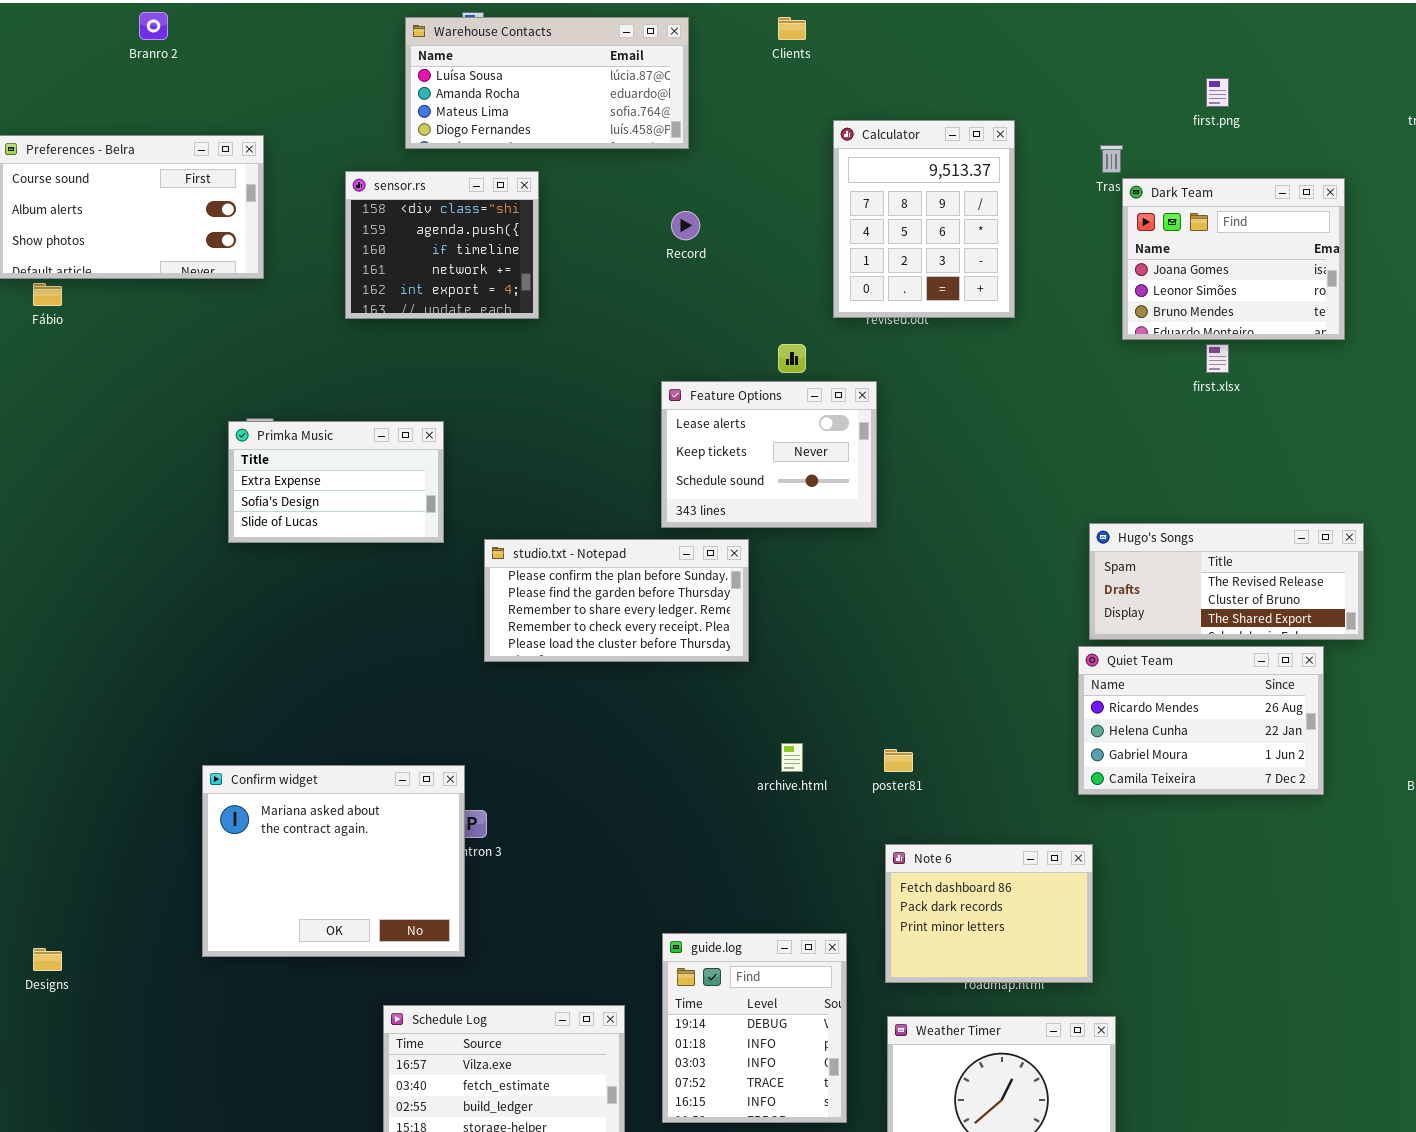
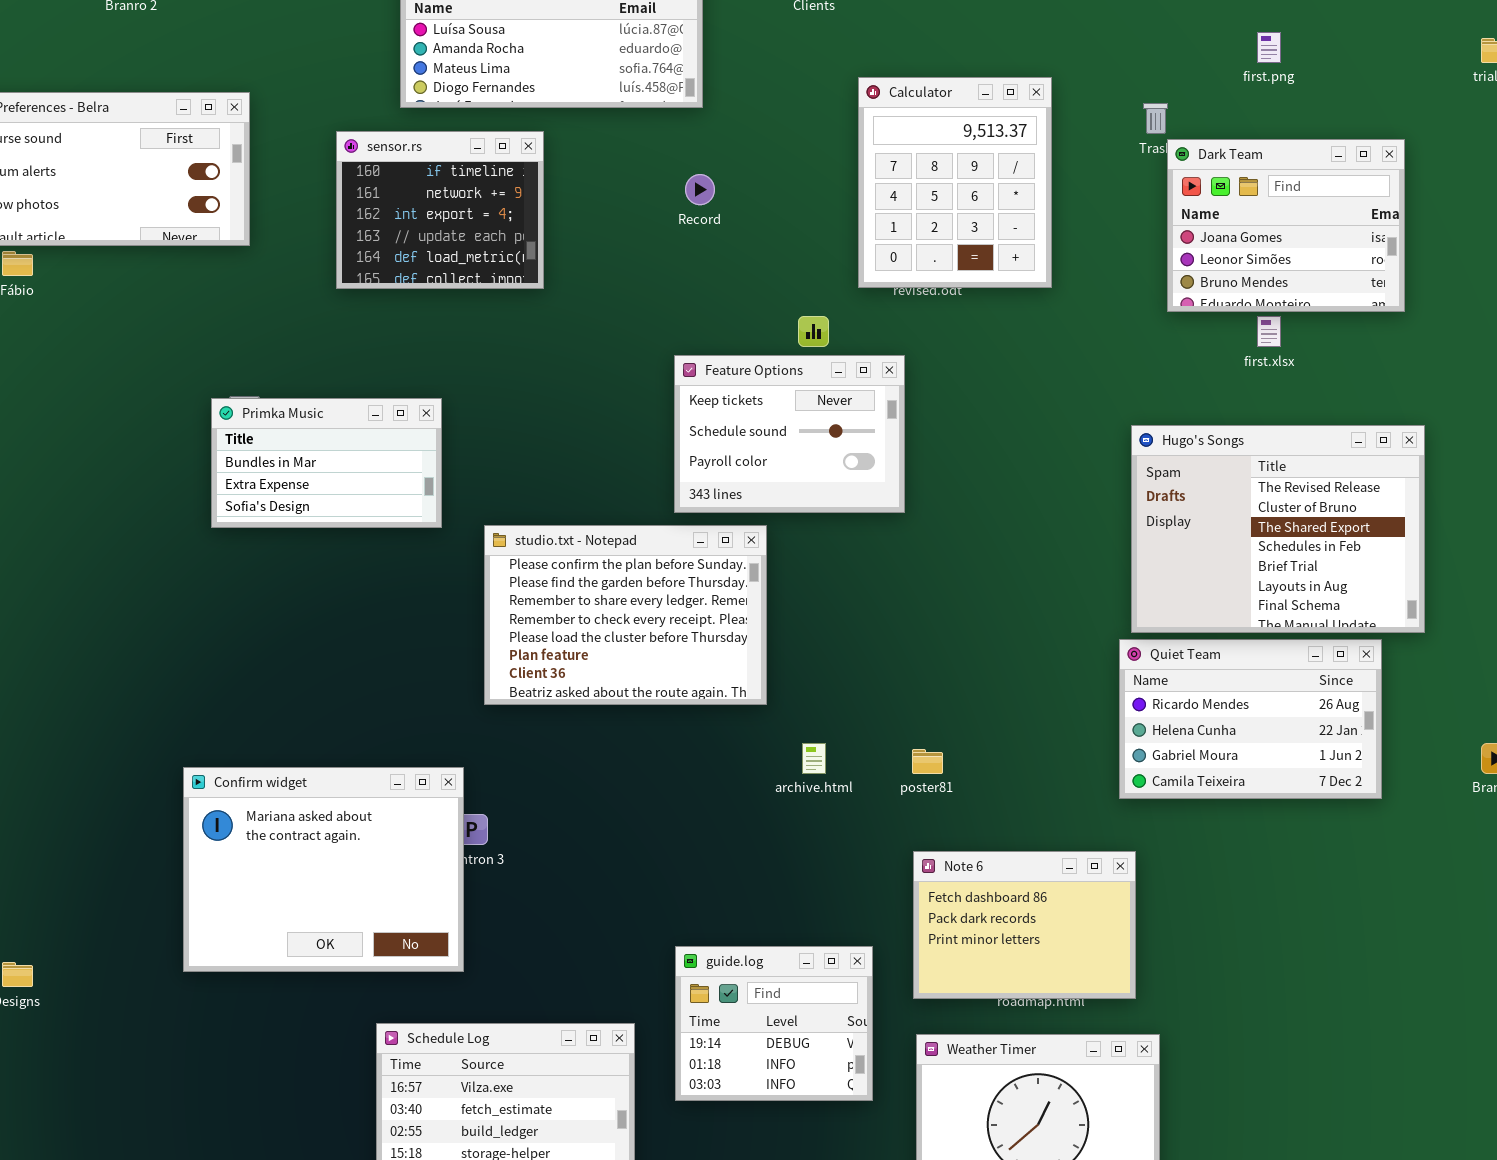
sensor.rs: [345,171,539,319] -> [336,131,544,289], scrolled down 2 rows
Feature Options: [661,381,877,528] -> [674,355,905,513], scrolled down 1 row
Primka Music: [228,421,444,543] -> [211,398,442,528], scrolled up 1 row
Hugo's Songs: [1089,523,1364,640] -> [1131,425,1425,633], resized
studio.txt - Notepad: [484,539,749,662] -> [484,525,767,705], resized
guide.log: [662,933,847,1123] -> [675,946,873,1101], resized

